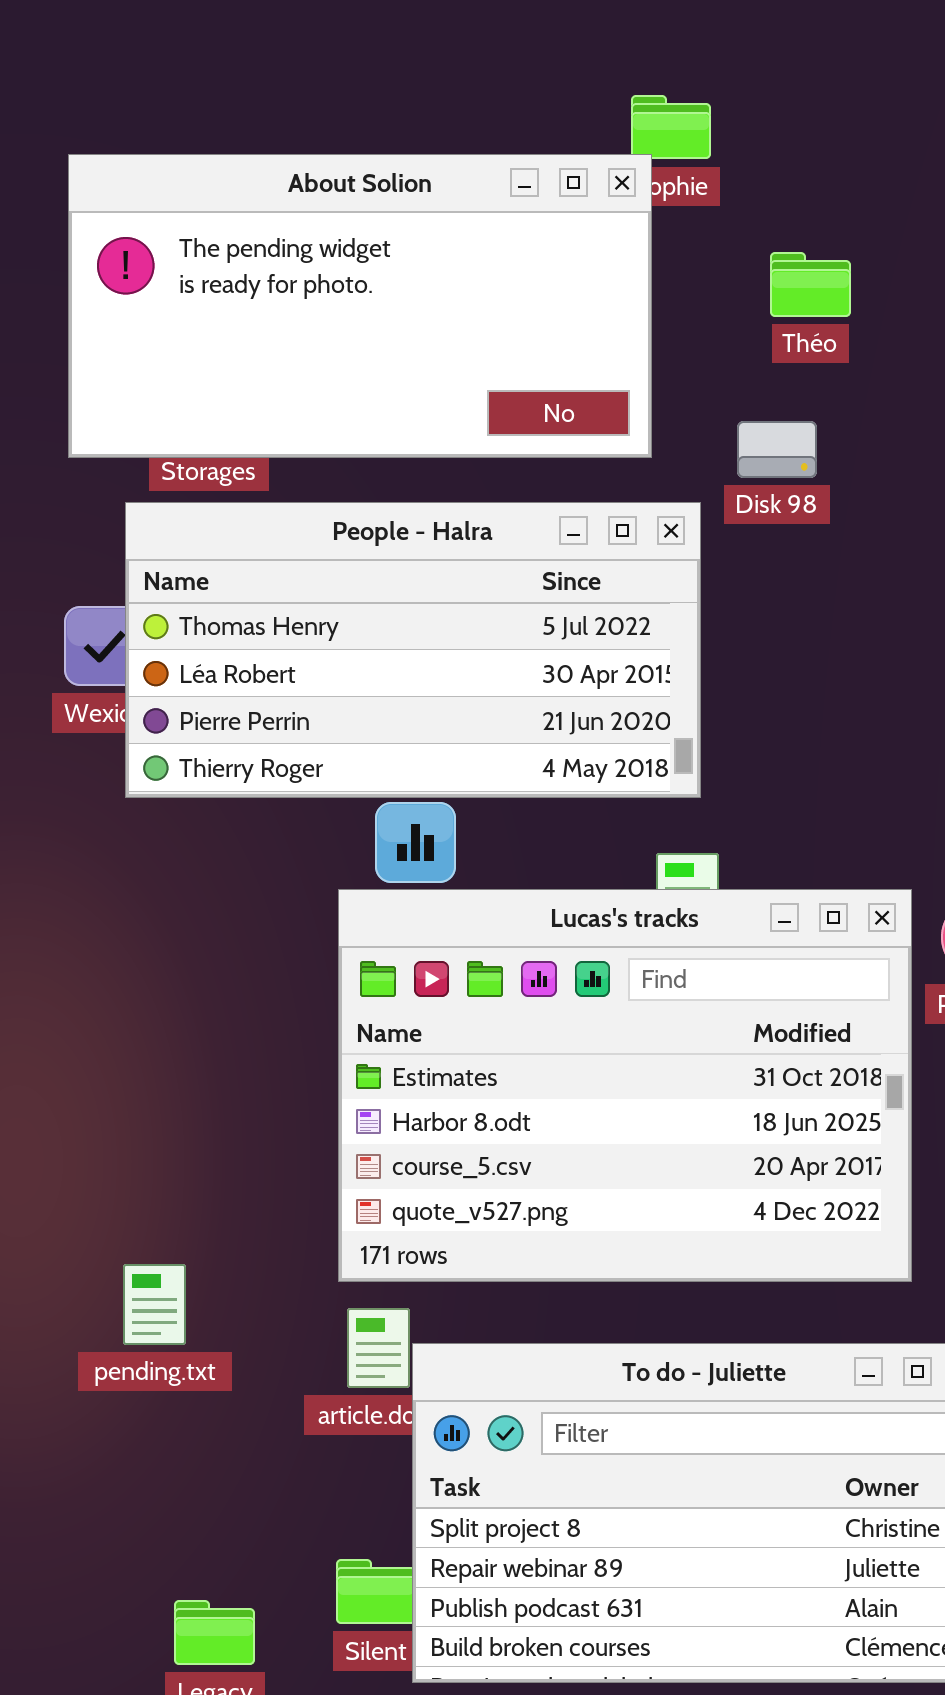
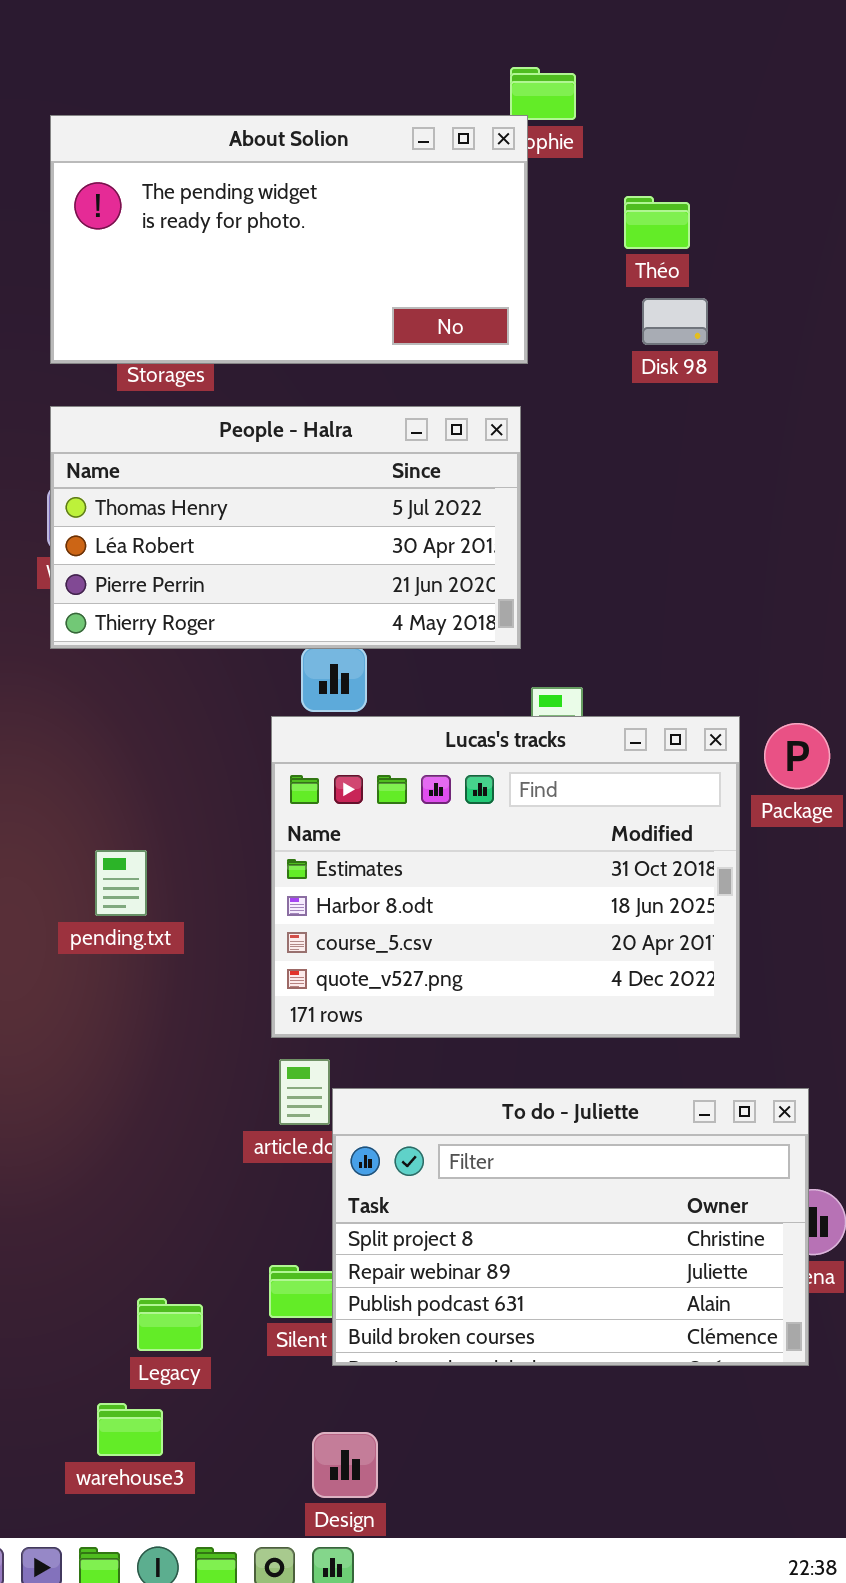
Disk 98: [737,421,817,478] -> [642,298,708,345], moved
People - Halra: [125,502,701,798] -> [50,406,521,649], moved
pending.txt: [123,1264,186,1345] -> [95,850,147,916], moved

